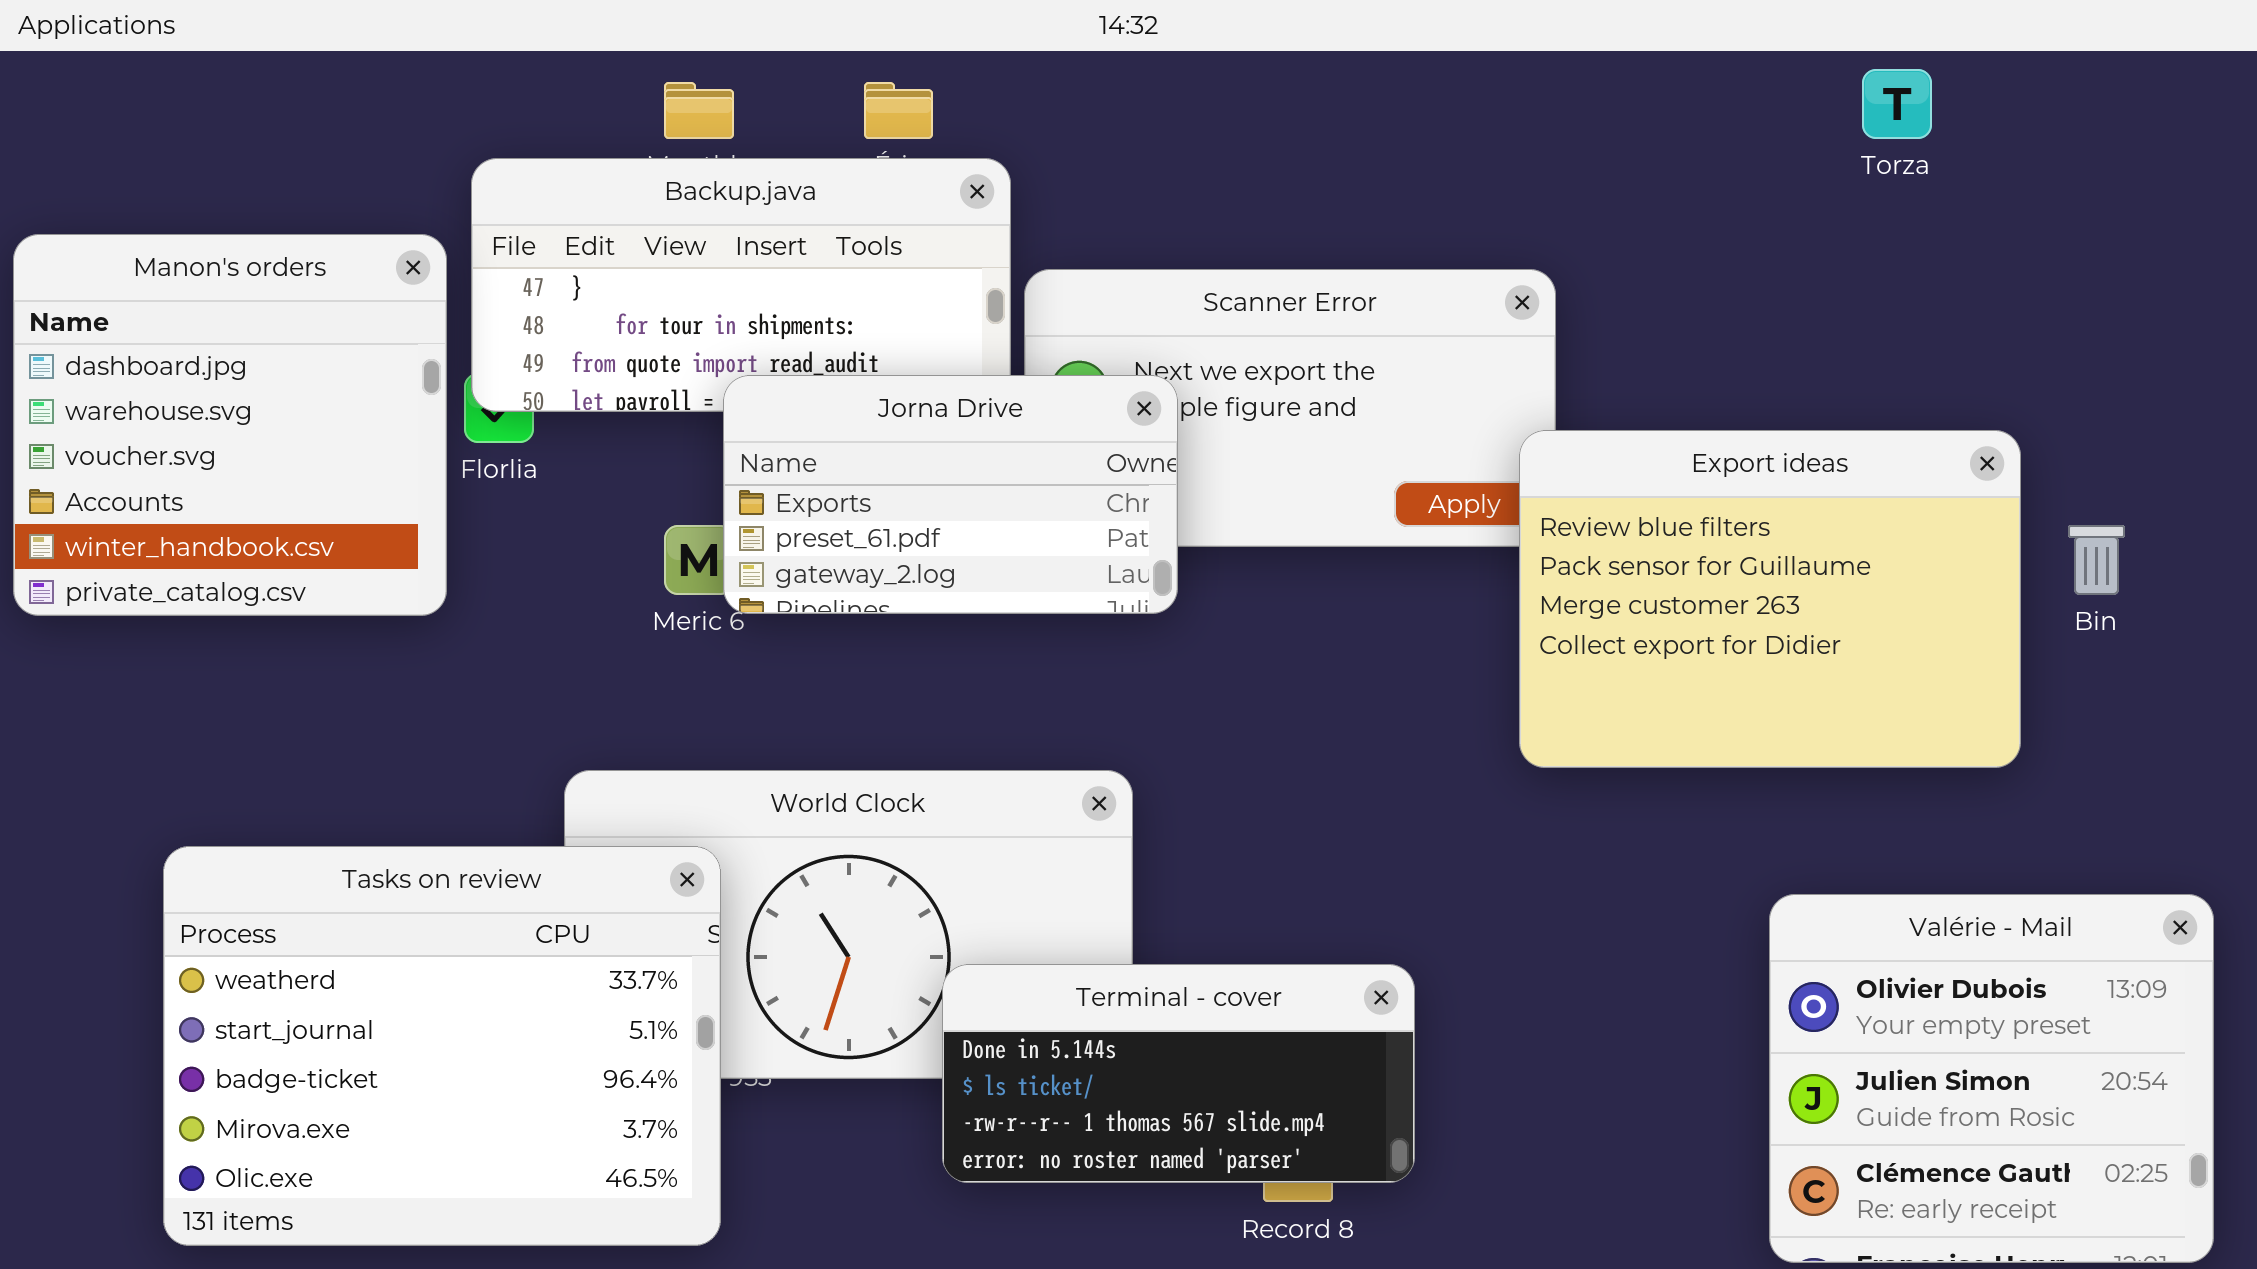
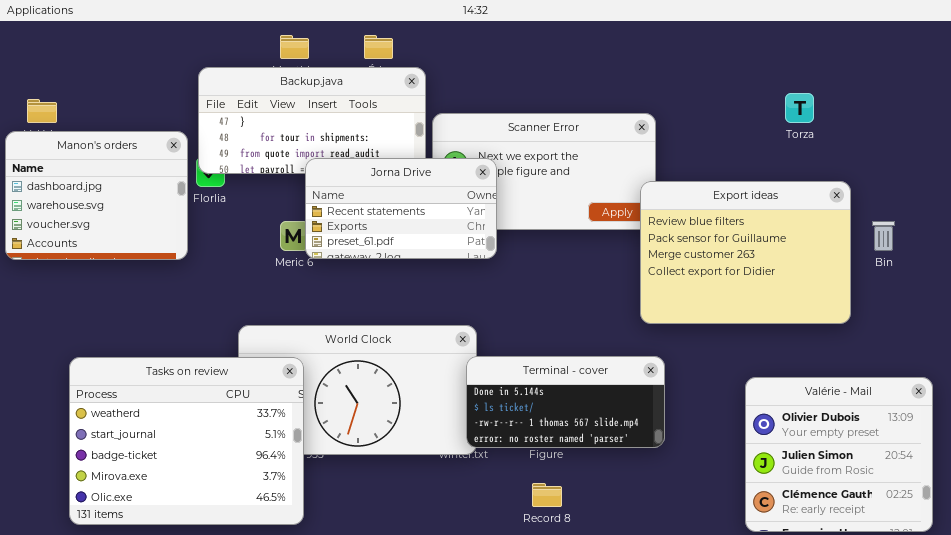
Torza: [1862,69,1932,139] -> [785,93,814,123], moved
Manon's orders: [13,234,447,616] -> [5,131,188,260], resized
Jorna Drive: [723,375,1178,614] -> [305,158,497,259], scrolled up 1 row
Terminal - cover: [942,964,1415,1183] -> [466,356,665,448], moved

